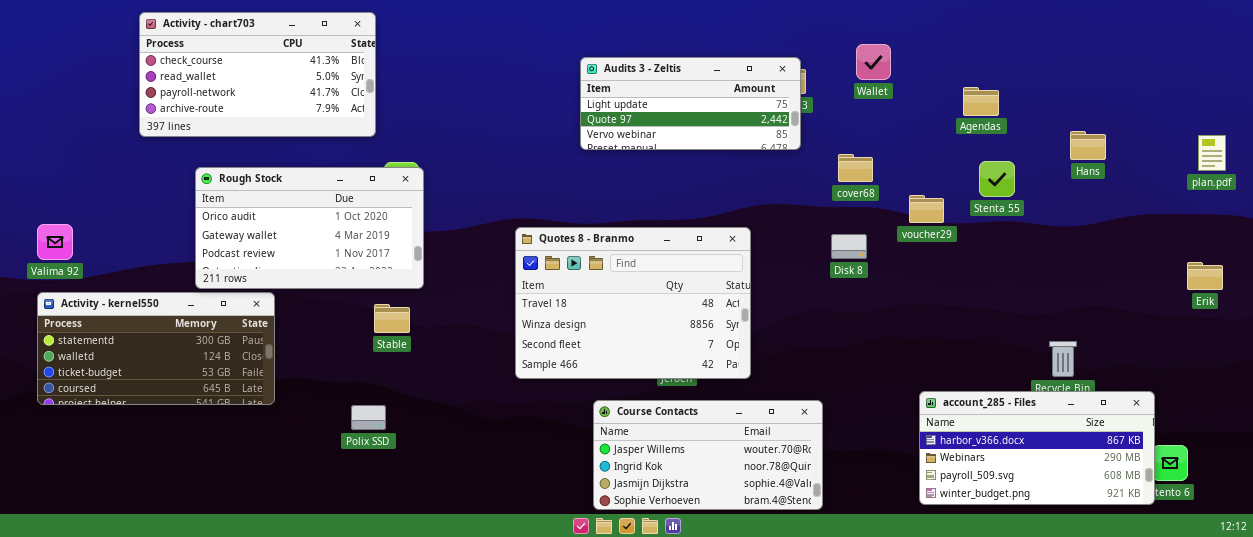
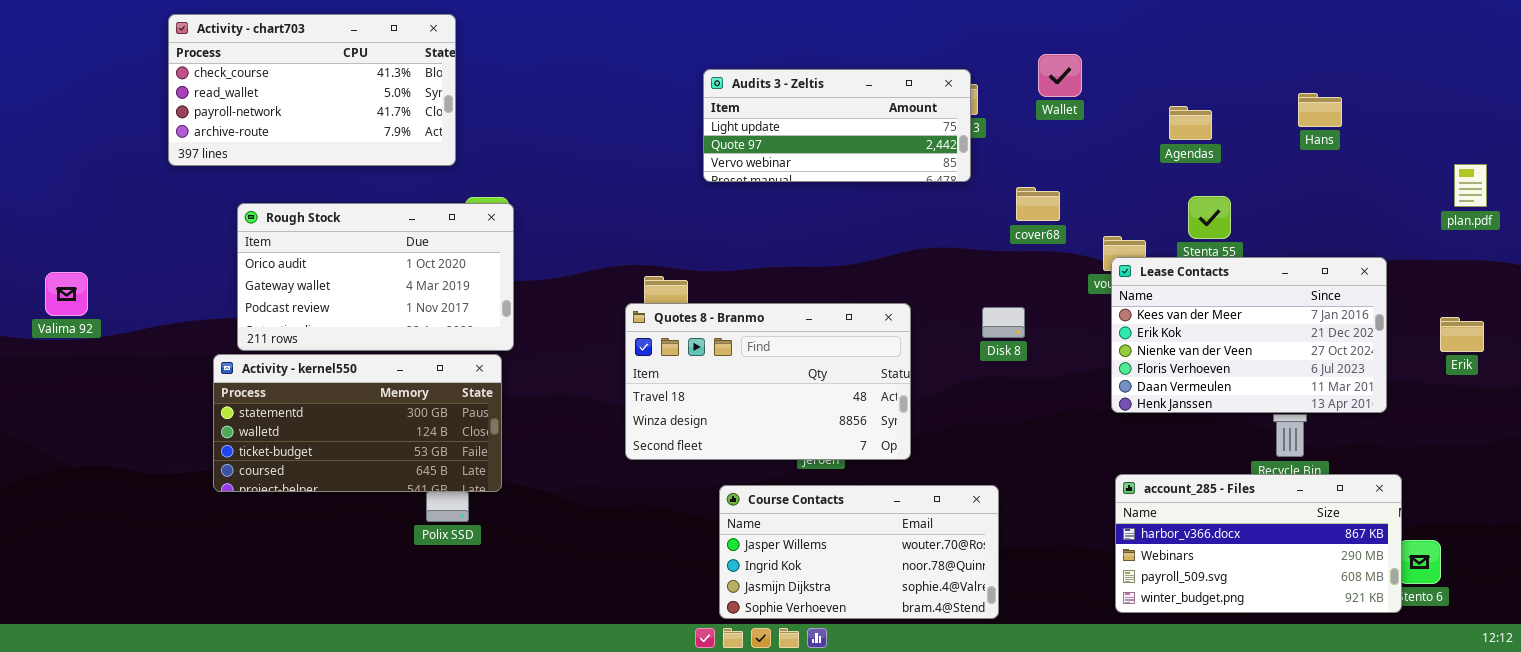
Hans: [1070,131,1106,160] -> [1298,93,1342,127], moved
Lease Contacts: none -> [1111,257,1387,413], opened
Quotes 8 - Branmo: [515,227,751,379] -> [625,303,911,460], resized
Disk 8: [831,234,867,259] -> [982,307,1025,338], moved
Activity - kernel550: [37,292,275,405] -> [213,354,502,492], moved

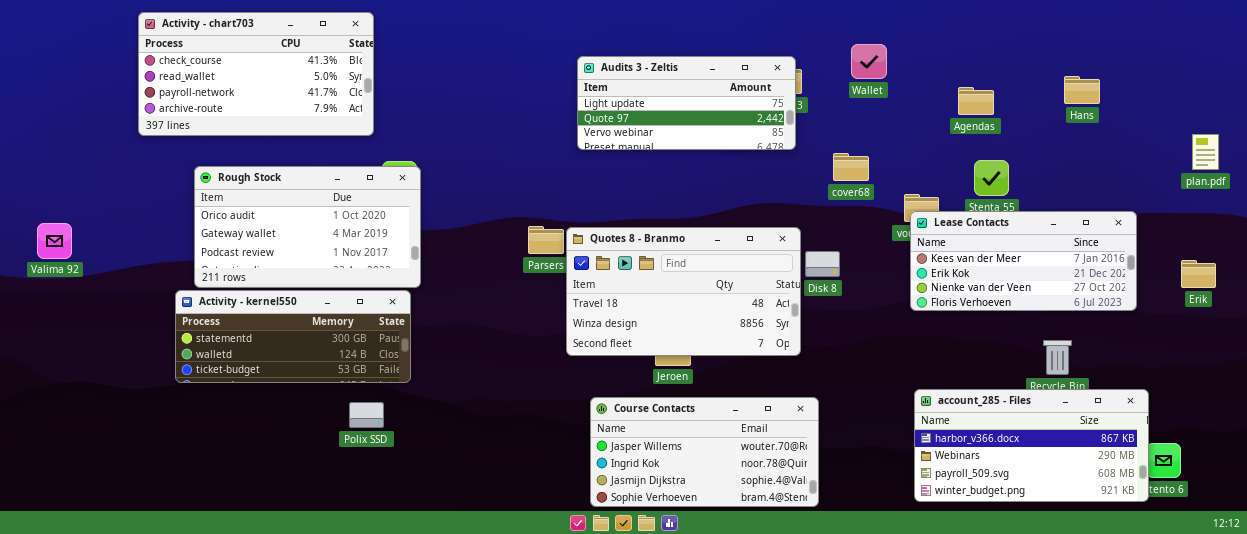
Lease Contacts: [1111,257,1387,413] -> [910,211,1137,311], resized
Quotes 8 - Branmo: [625,303,911,460] -> [566,227,801,356], moved
Activity - kernel550: [213,354,502,492] -> [175,290,411,383], resized

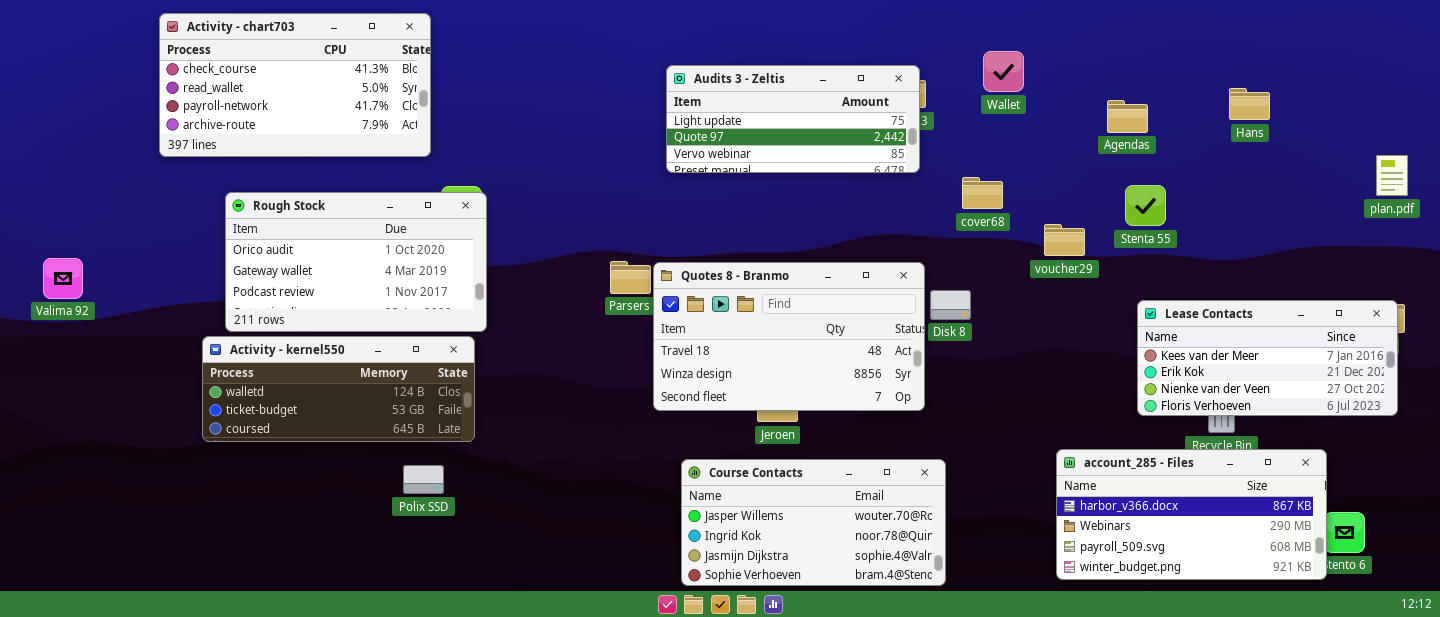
Lease Contacts: [910,211,1137,311] -> [1137,300,1398,416], moved
Activity - kernel550: [175,290,411,383] -> [202,336,475,442], scrolled down 1 row

